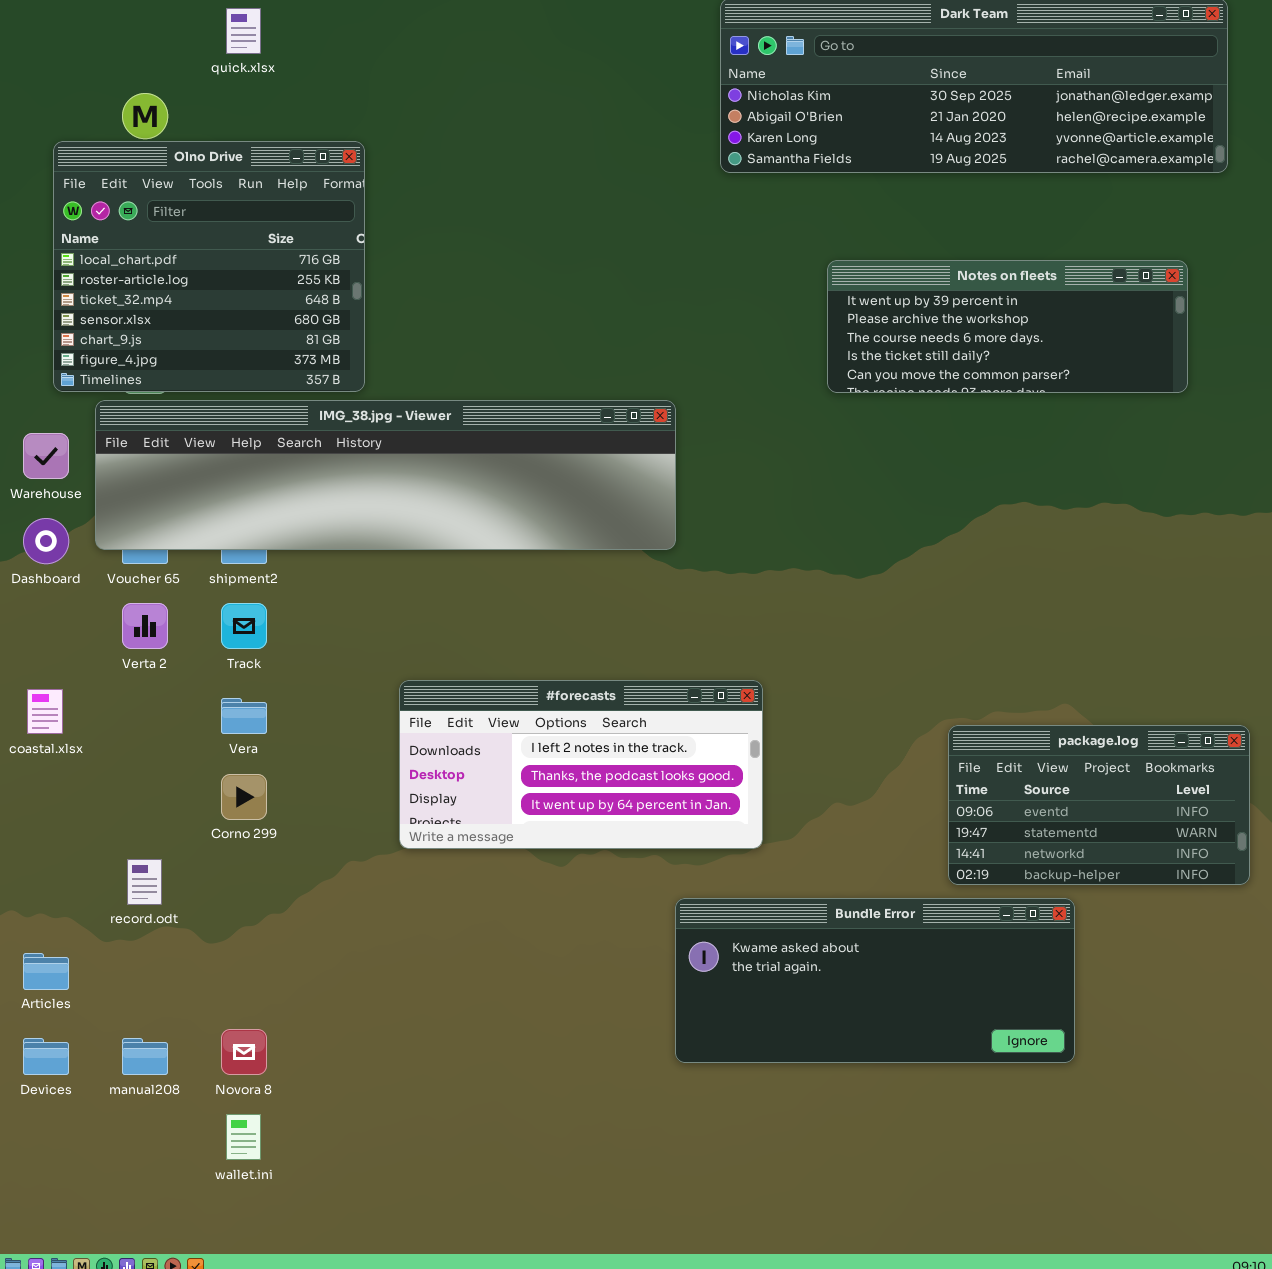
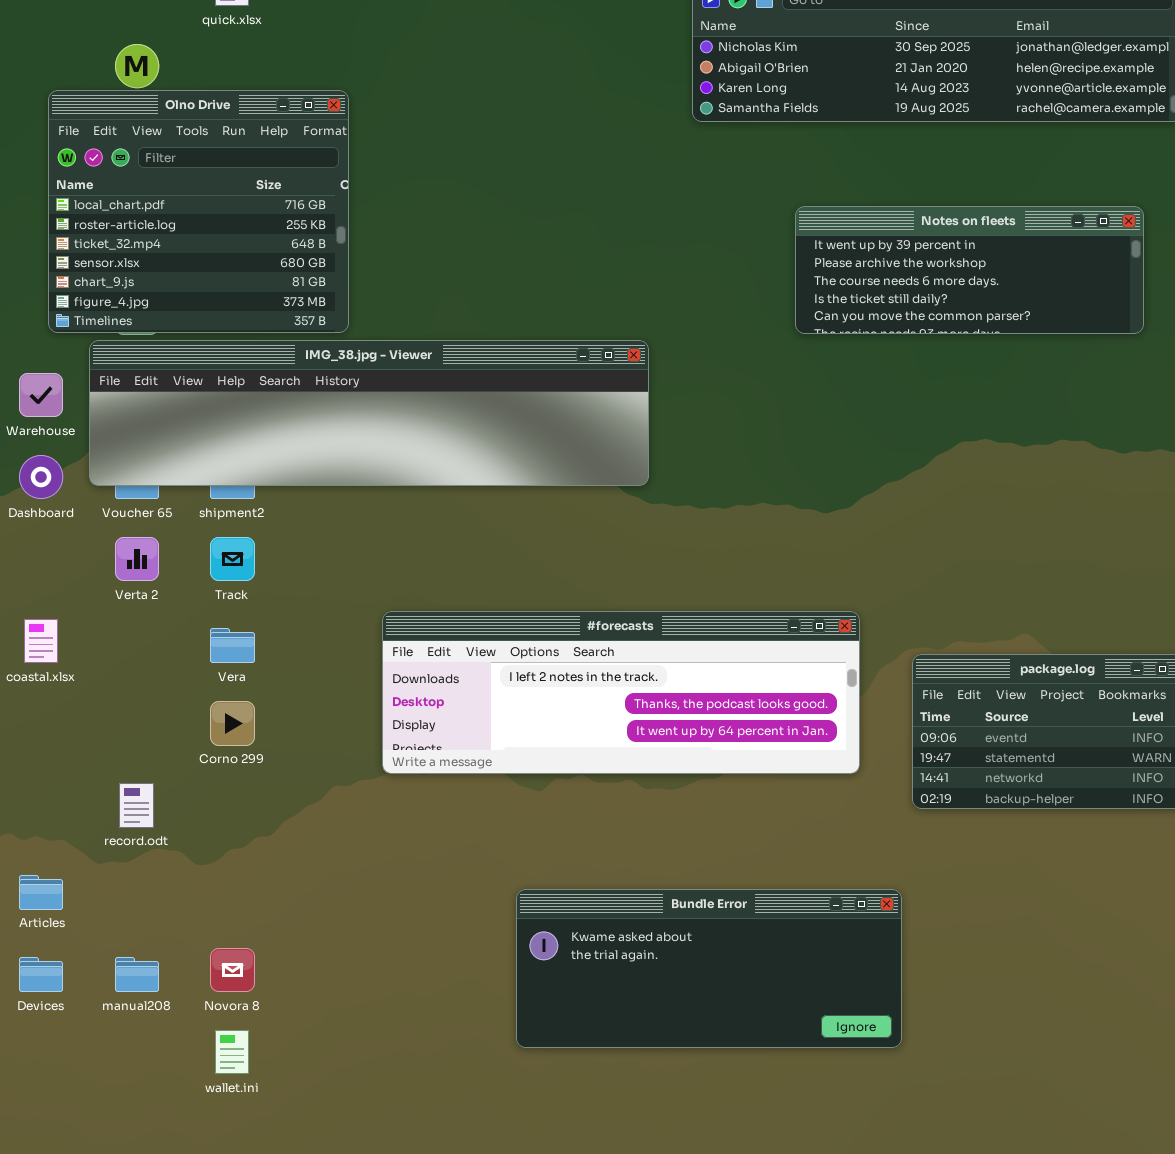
#forecasts: [399,680,763,849] -> [382,611,860,774], resized
Bundle Error: [675,898,1075,1063] -> [516,889,902,1048], moved

